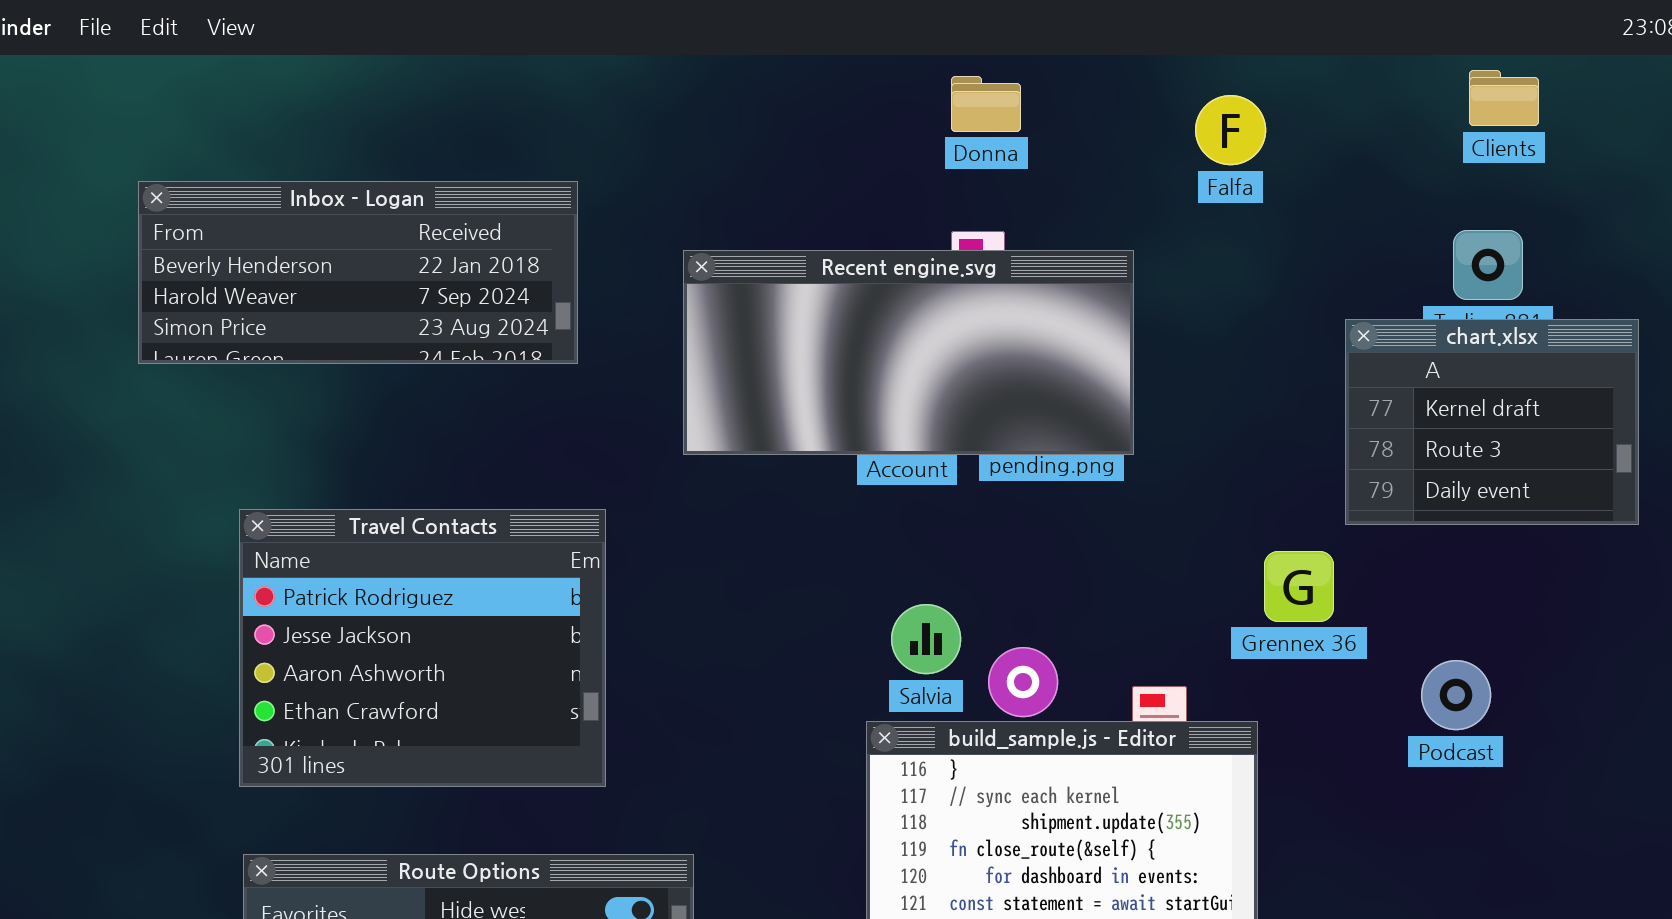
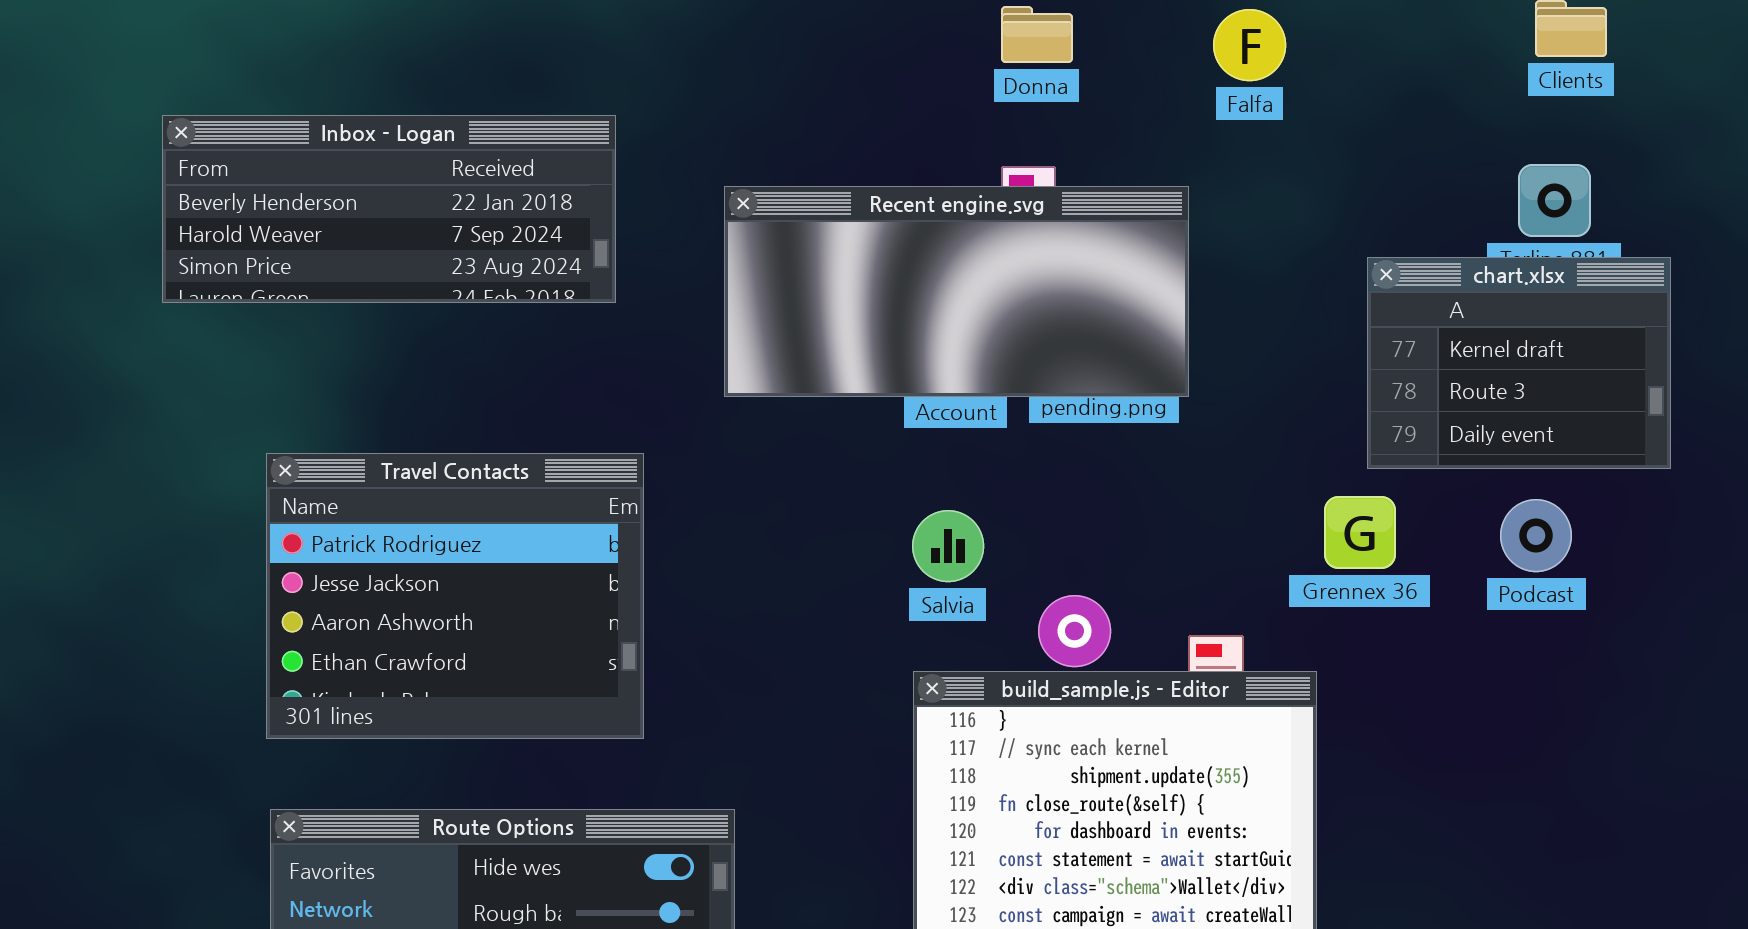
Falfa: [1195,95,1266,165] -> [1213,9,1286,81], moved
chart.xlsx: [1345,319,1639,525] -> [1367,257,1671,469], moved
Salvia: [891,604,961,674] -> [912,510,984,582], moved
Podcast: [1421,660,1491,730] -> [1500,499,1572,572], moved

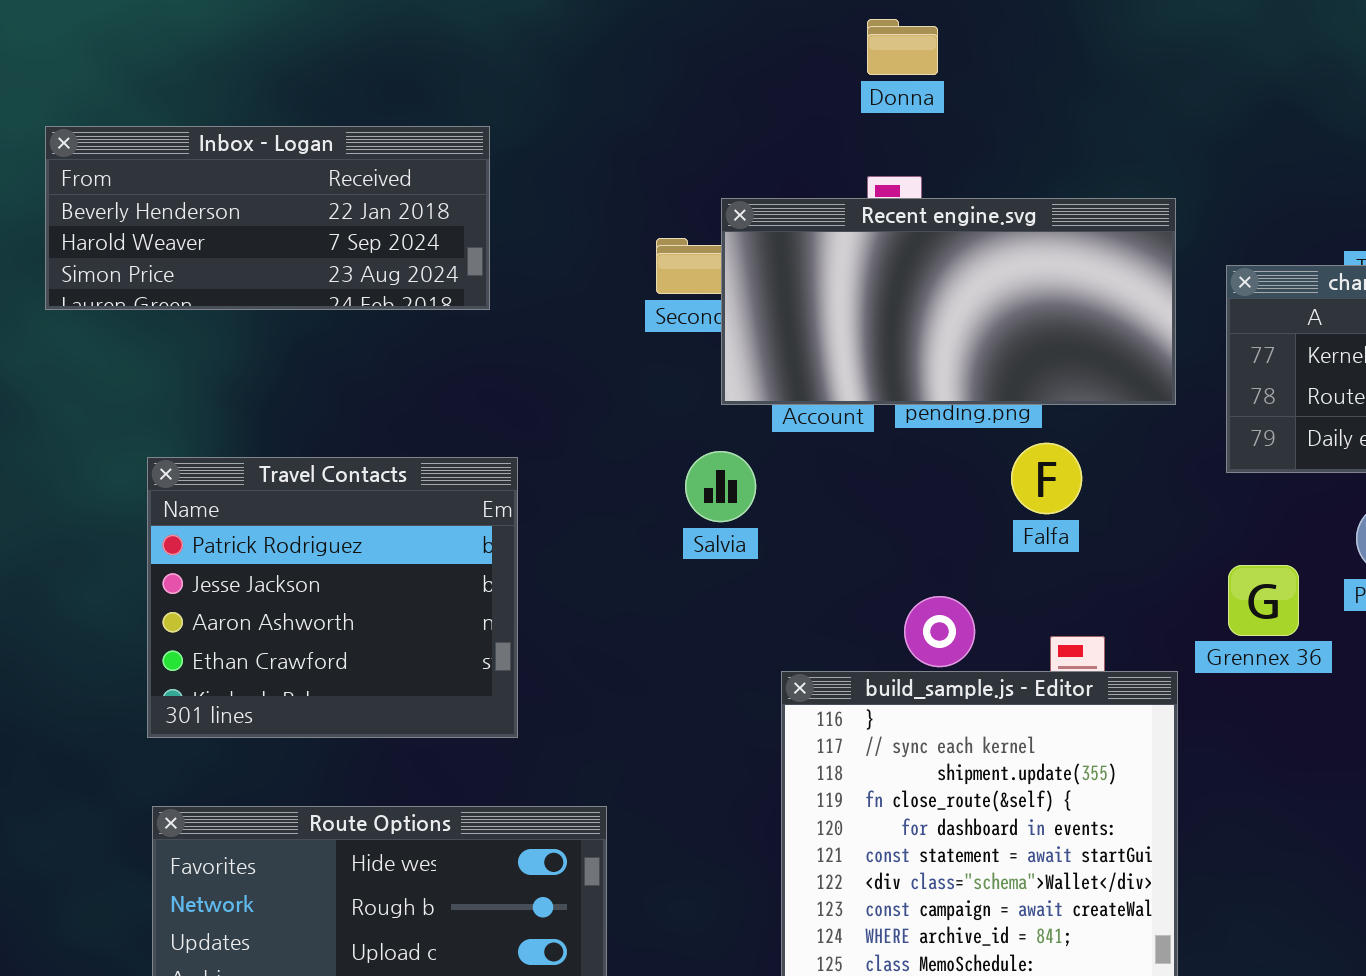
Falfa: [1213,9,1286,81] -> [1011,443,1082,514], moved
Recent engine.svg: [724,186,1189,397] -> [721,198,1176,405], moved
Grennex 36: [1324,496,1396,569] -> [1228,565,1299,636], moved
Salvia: [912,510,984,582] -> [685,451,756,522], moved

